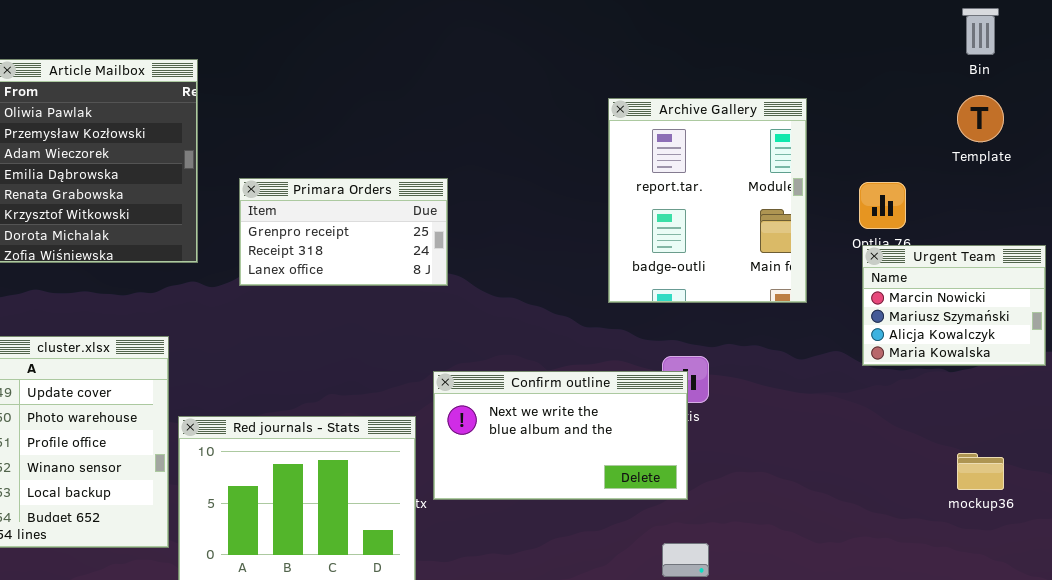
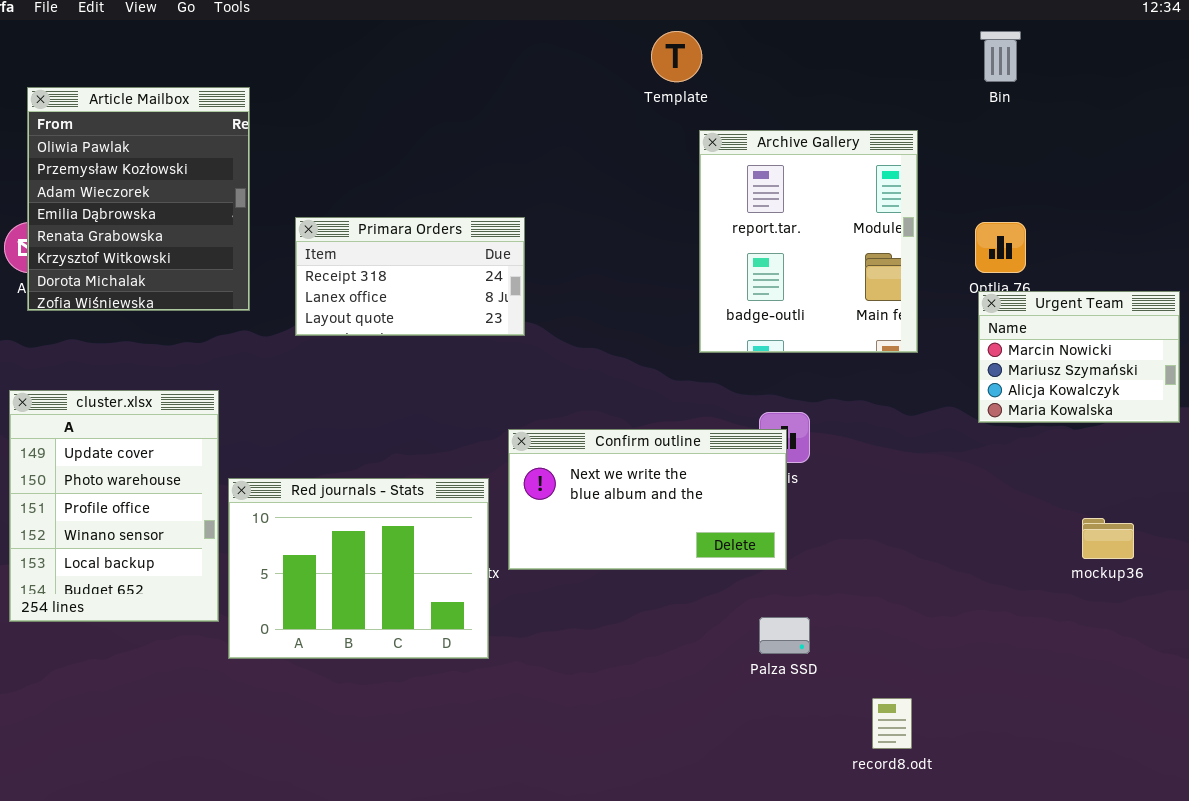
Bin: [962,8,999,55] -> [980,31,1021,82], moved
Template: [957,95,1004,142] -> [651,31,702,82], moved
Primara Orders: [239,178,448,286] -> [295,217,525,336], scrolled down 1 row

